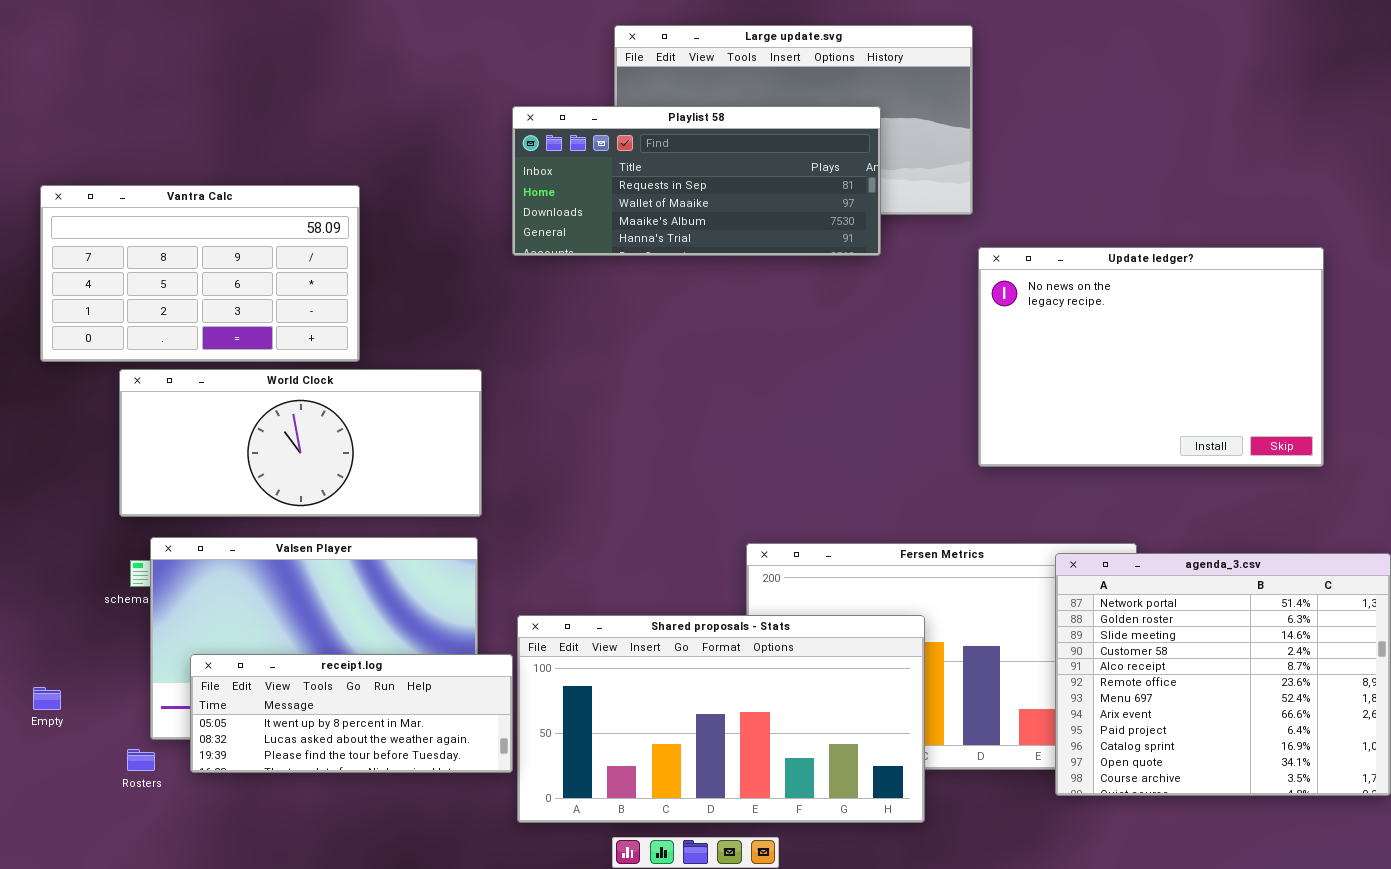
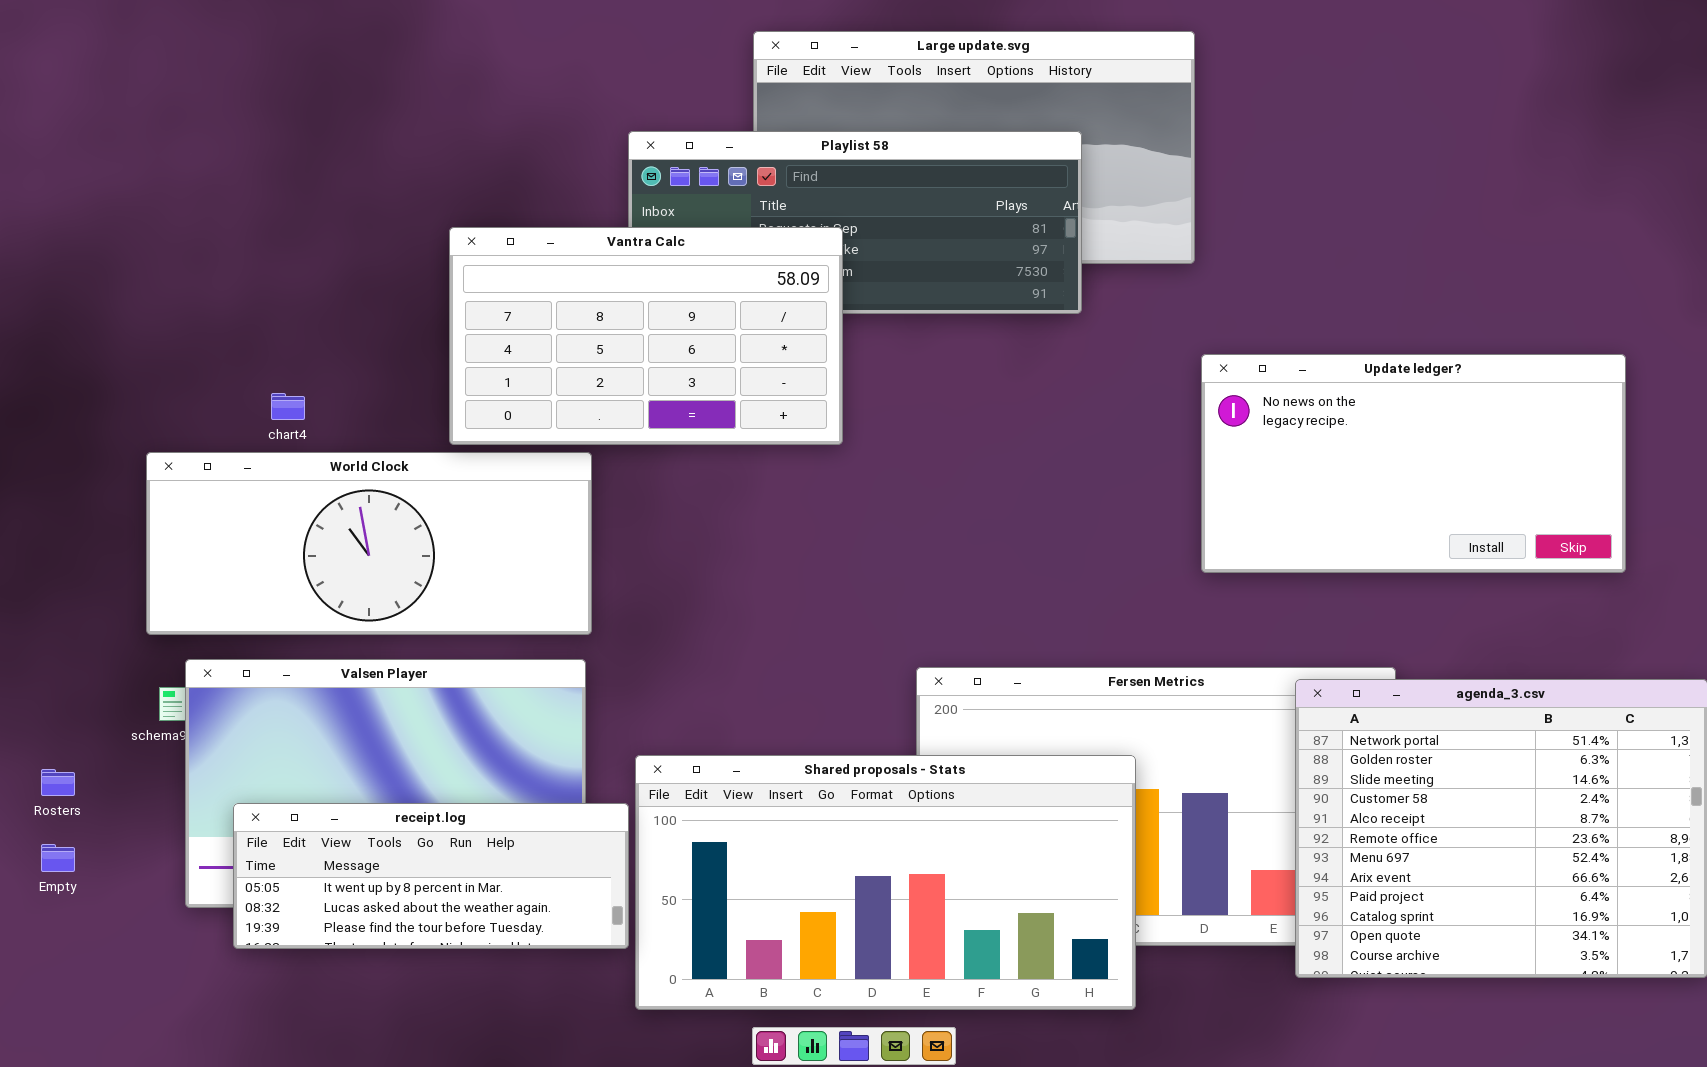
Vantra Calc: [40,185,360,362] -> [449,227,843,445], moved
Update ledger?: [978,247,1324,467] -> [1201,354,1626,573], resized
Rosters: [127,749,155,771] -> [41,769,75,796], moved

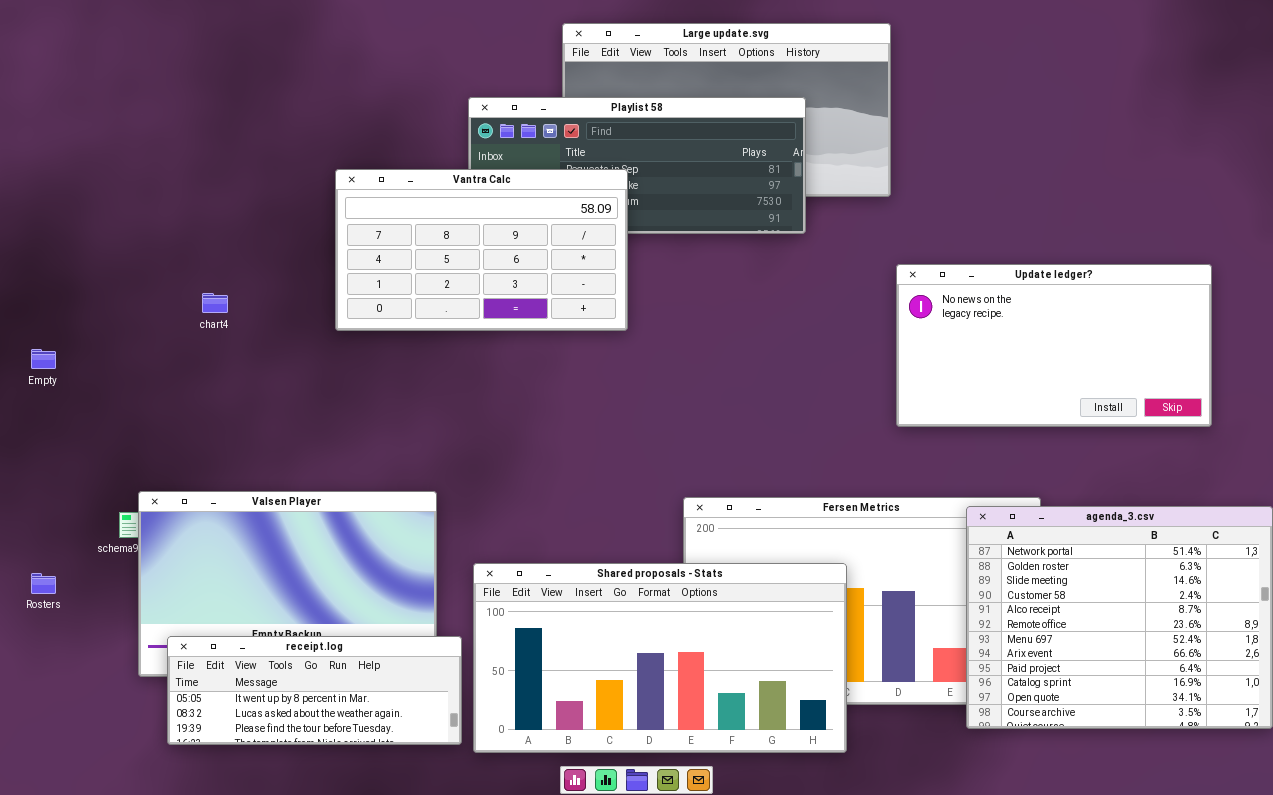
World Clock: [146,452,592,635] -> none, closed
receipt.log: [233,803,629,949] -> [167,636,462,745], moved
Empty: [41,844,75,872] -> [31,349,56,369], moved

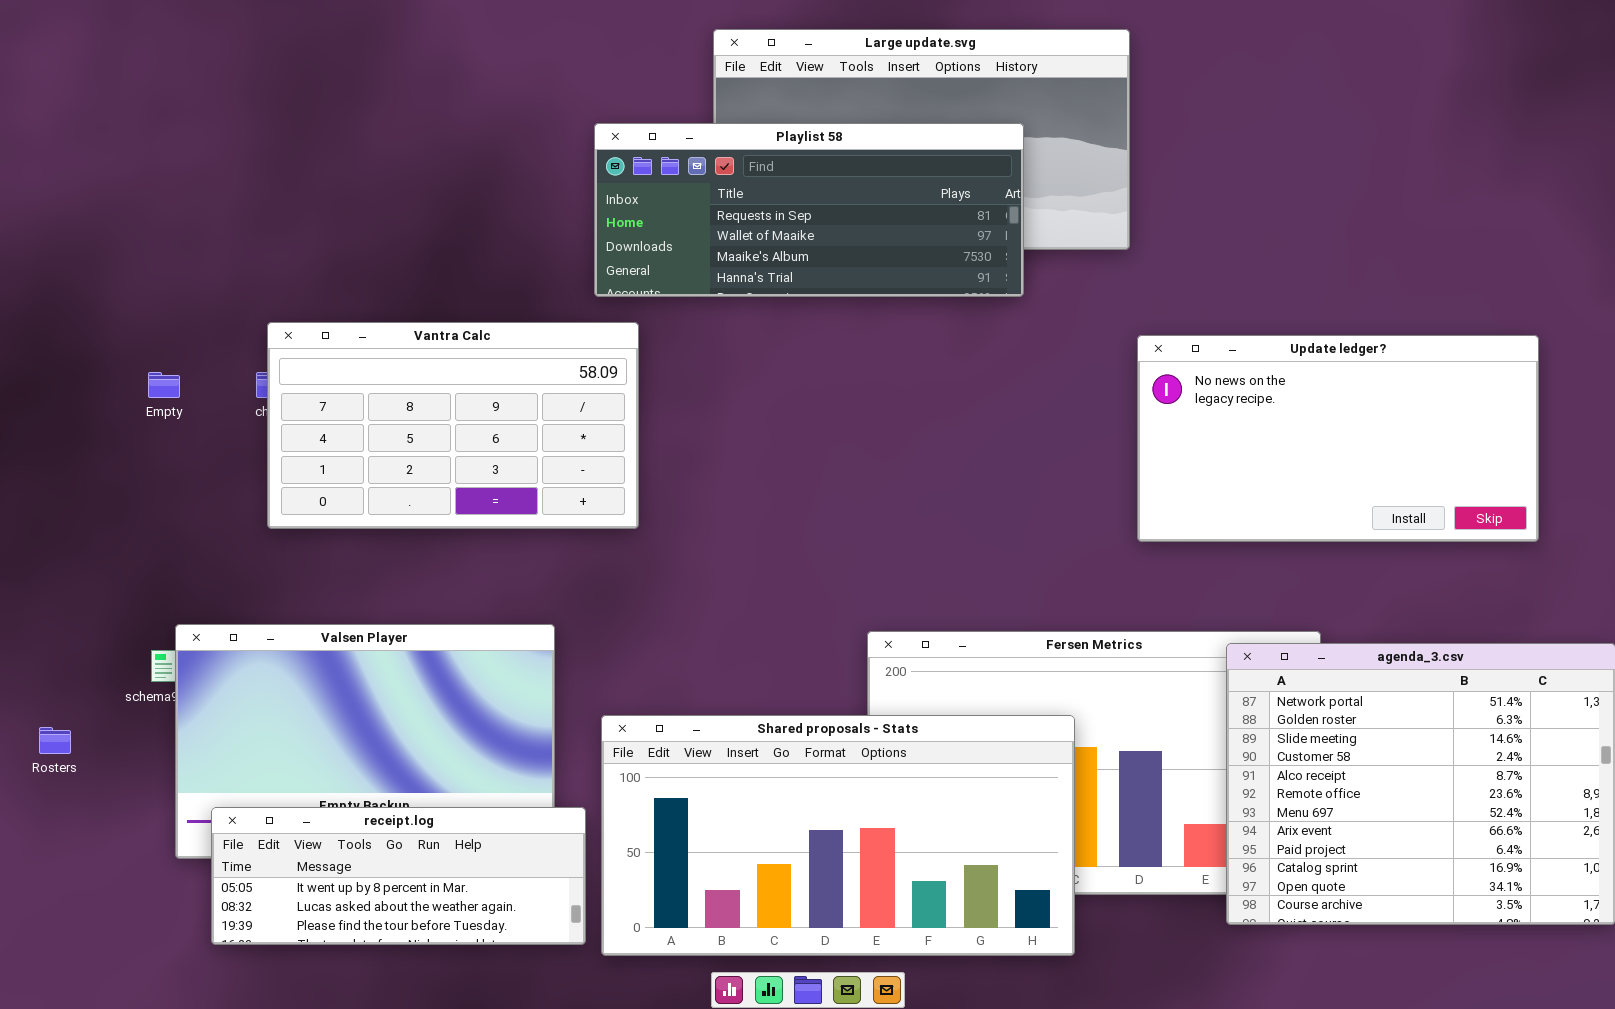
Vantra Calc: [335,169,628,331] -> [267,322,639,529], moved
Empty: [31,349,56,369] -> [148,372,180,398], moved

